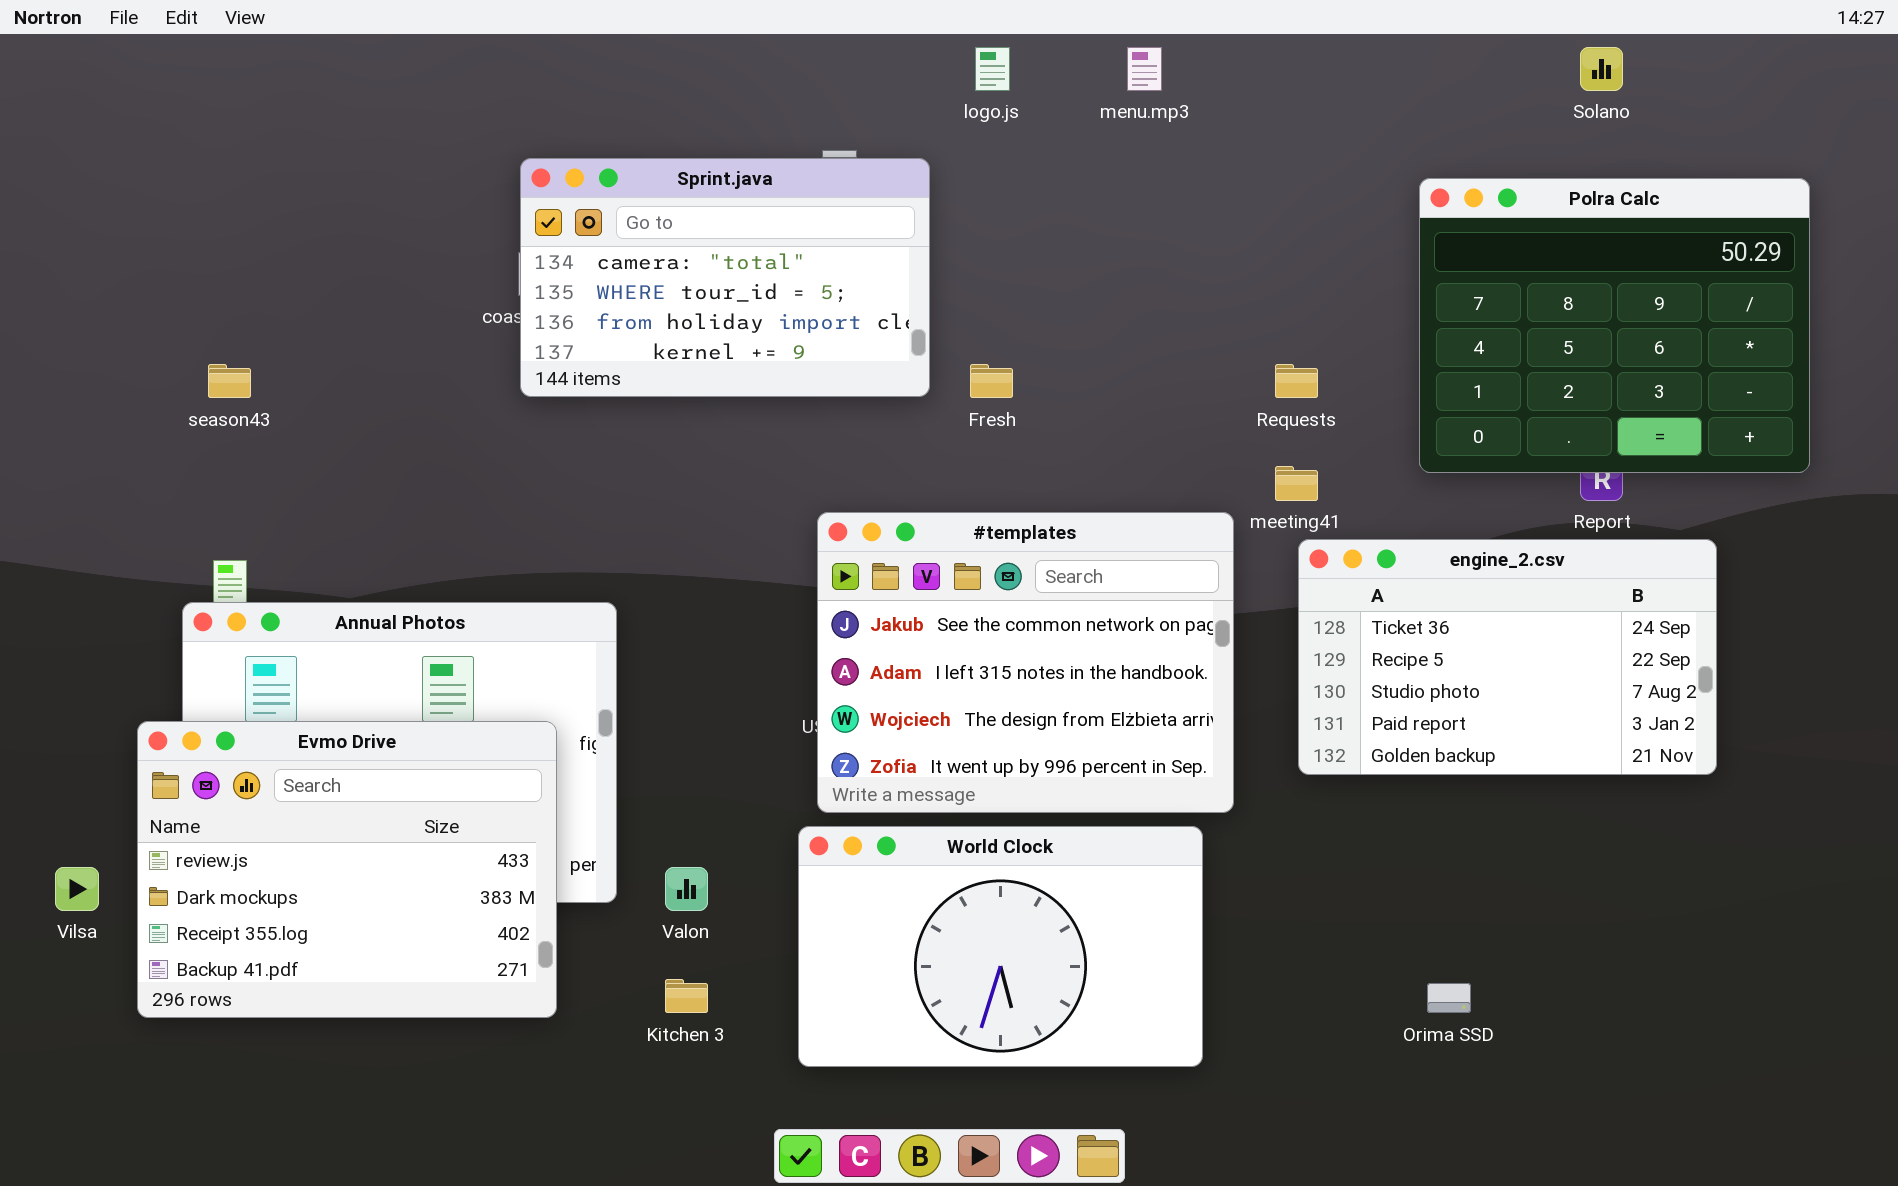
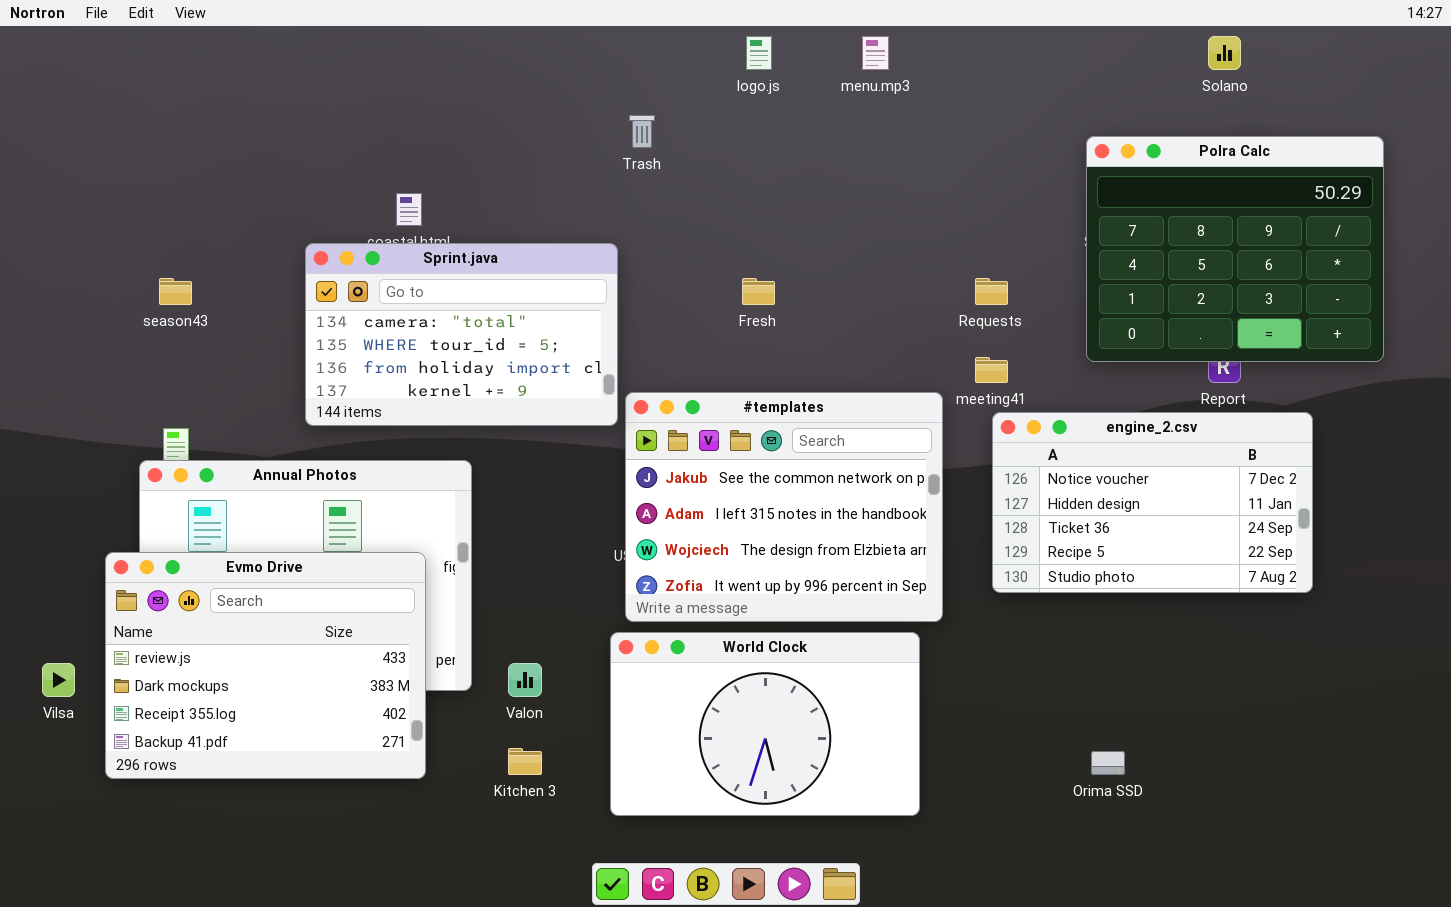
Sprint.java: [520,158,930,397] -> [305,243,618,426], moved
engine_2.csv: [1298,539,1717,775] -> [992,412,1313,593], scrolled up 2 rows

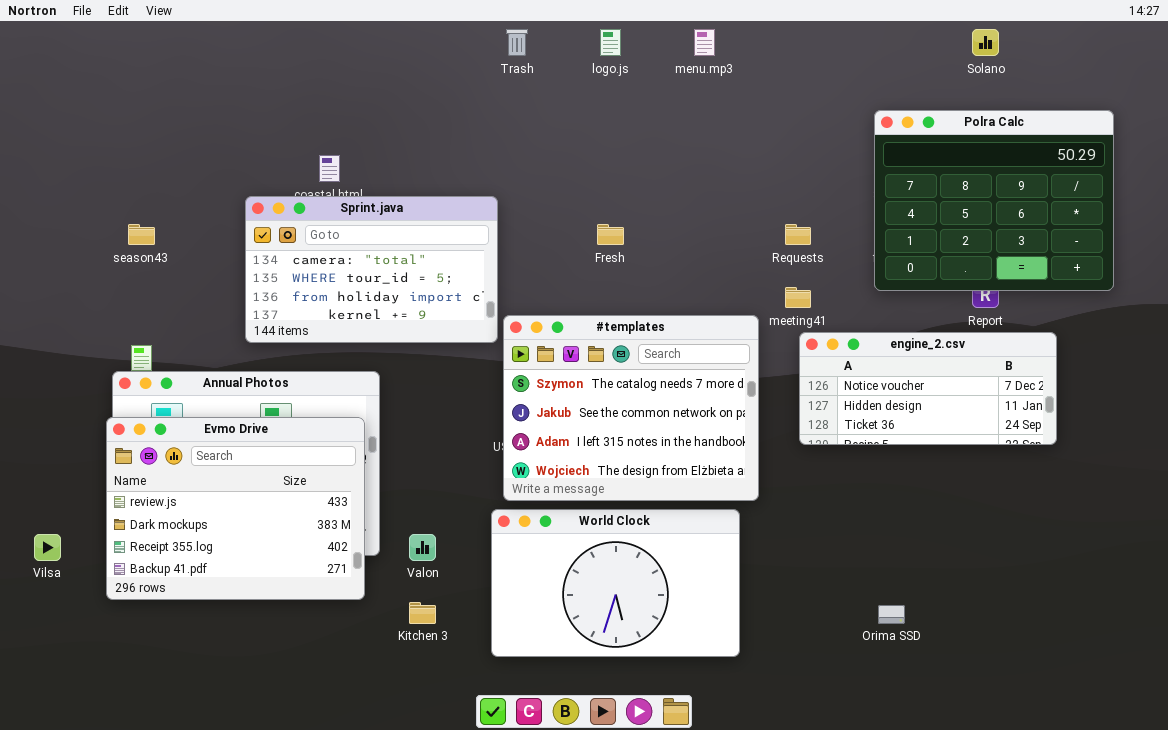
Trash: [629,115,655,148] -> [506,29,528,56], moved
#templates: [625,392,943,622] -> [503,315,759,501], scrolled up 1 row
engine_2.csv: [992,412,1313,593] -> [799,332,1057,445], resized
Evmo Drive: [105,552,426,779] -> [106,417,365,600], moved

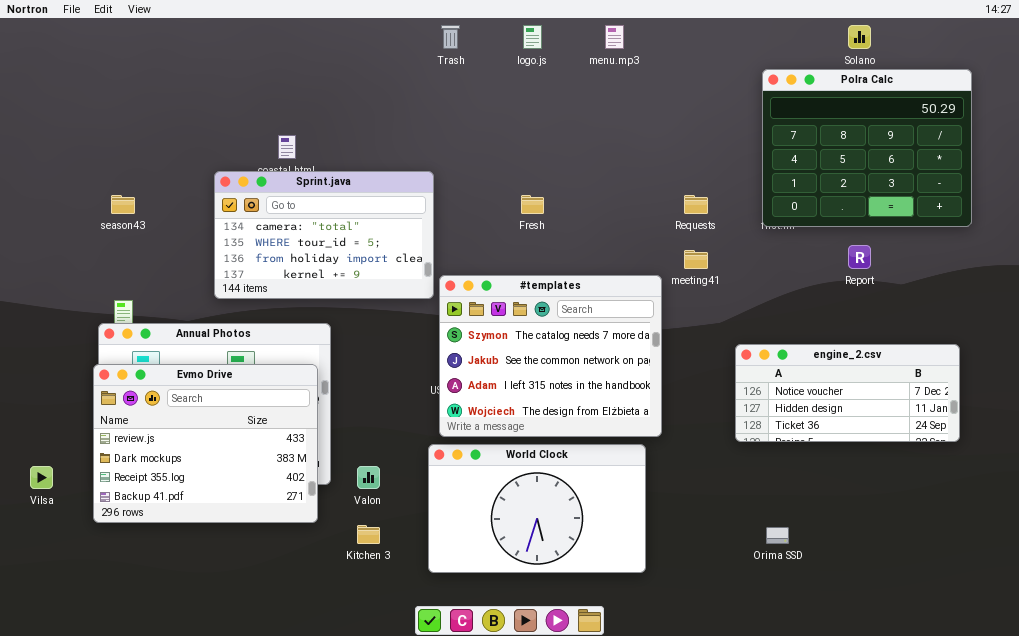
Polra Calc: [874,110,1114,291] -> [762,69,972,227], moved
engine_2.csv: [799,332,1057,445] -> [735,344,960,442], moved

